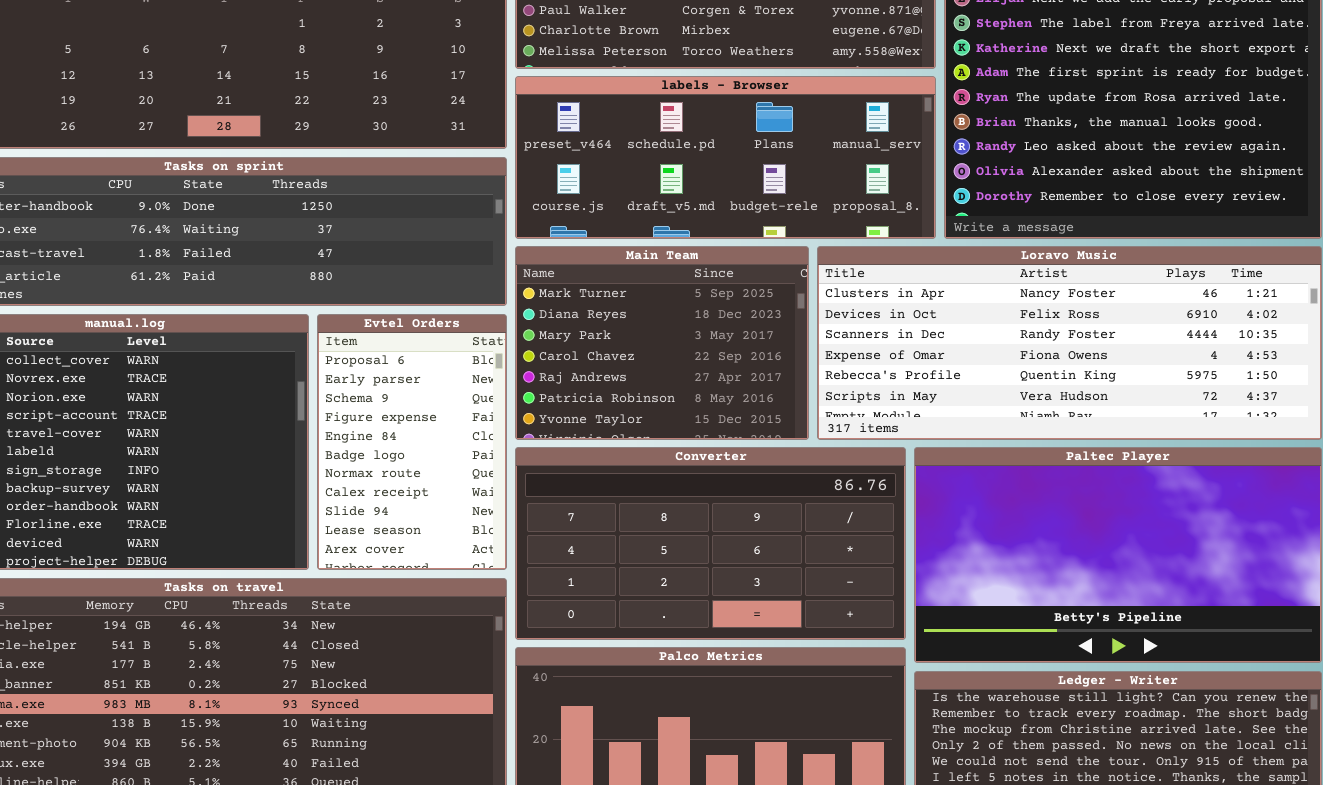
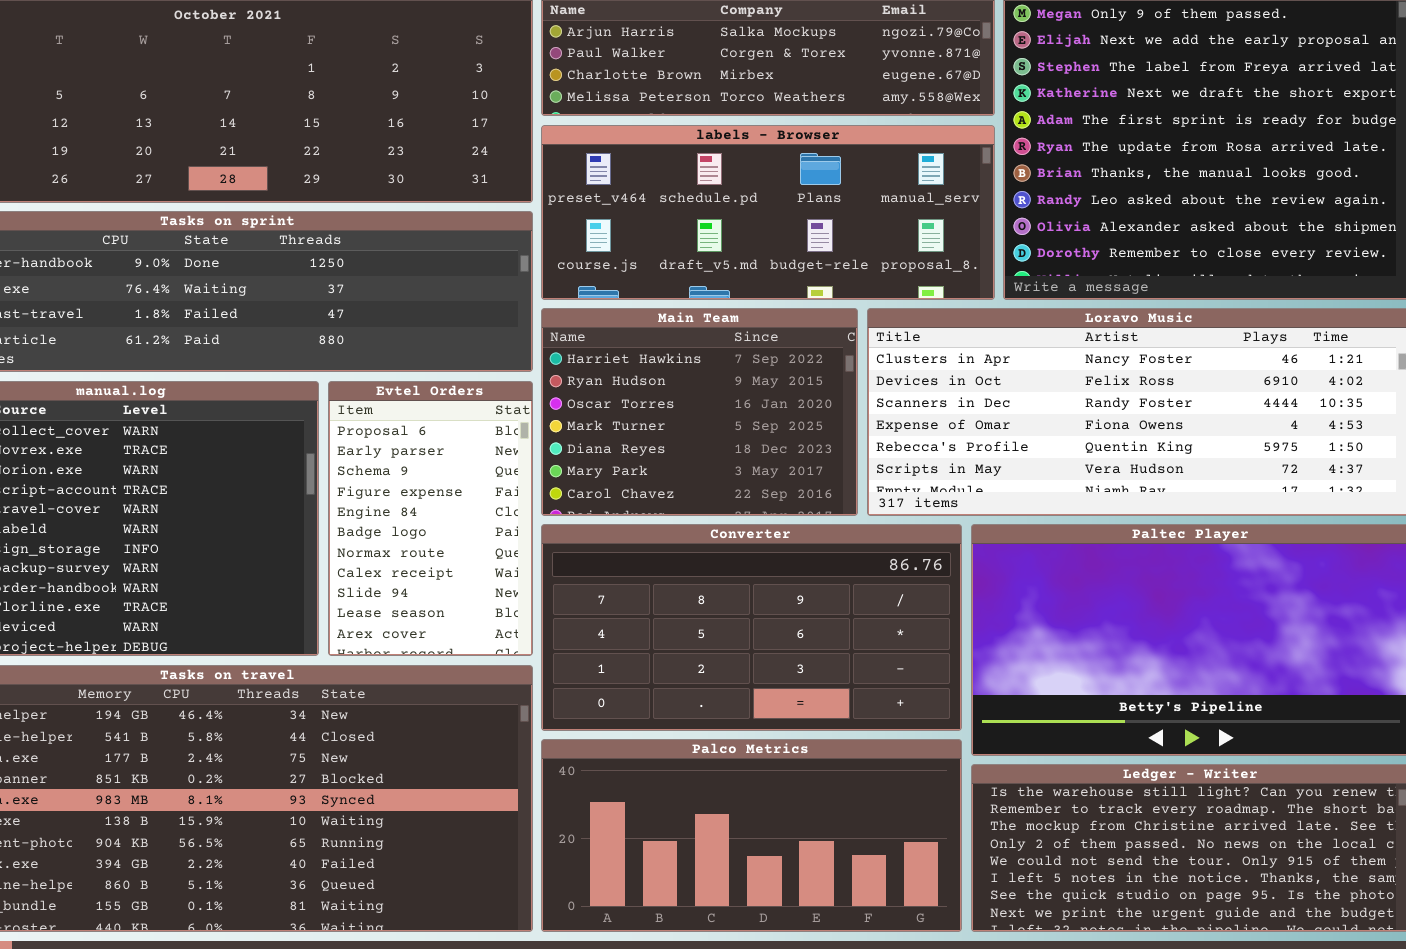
Main Team: [515,246,809,440] -> [541,308,858,516], scrolled up 3 rows

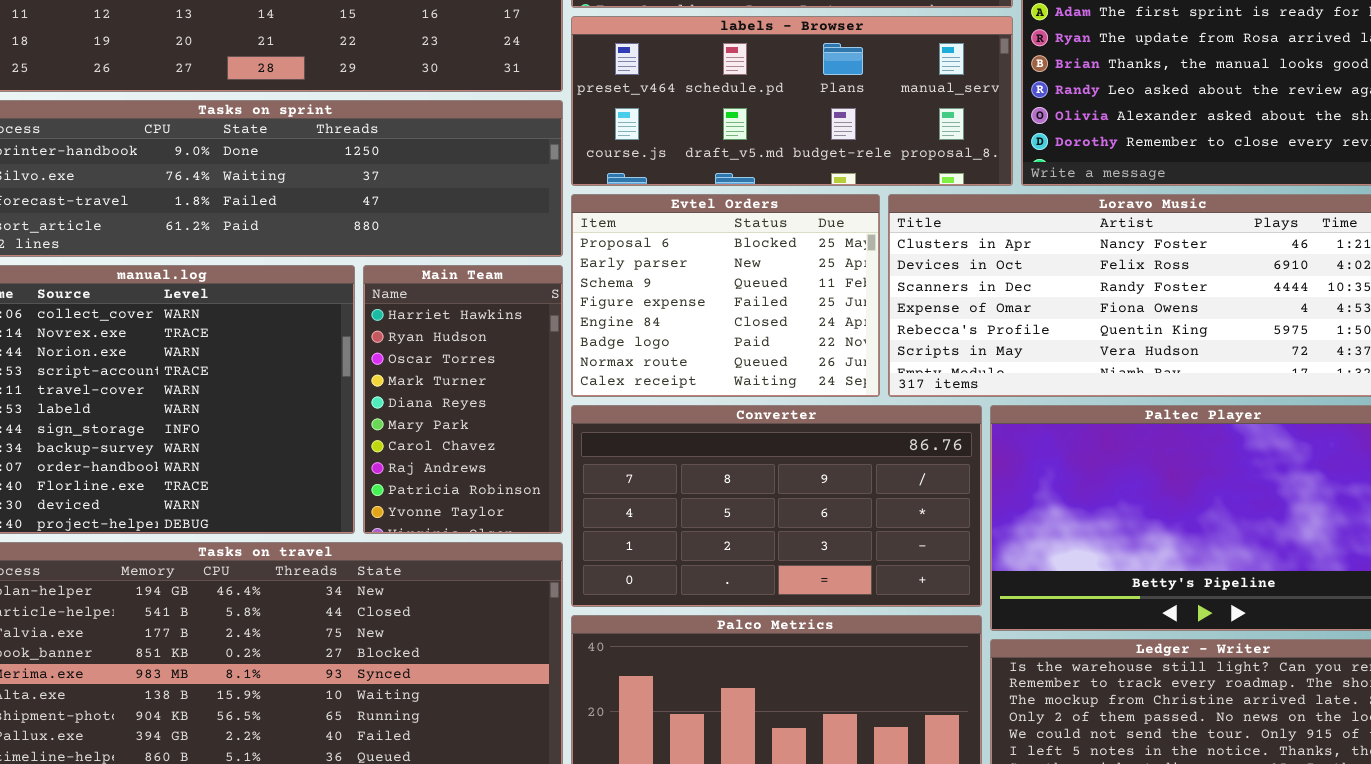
Main Team: [541,308,858,516] -> [363,265,563,534], moved, resized
Evtel Orders: [328,381,533,656] -> [571,194,880,397], moved, resized

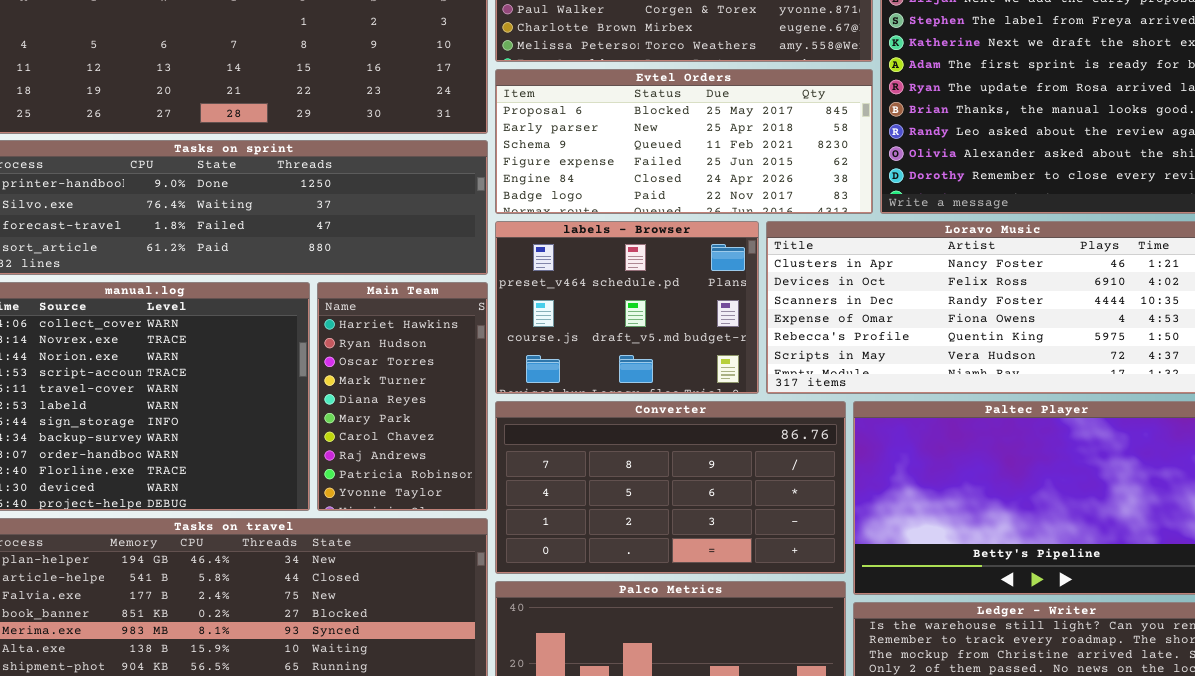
labels - Browser: [571,16,1013,186] -> [495,221,759,394], moved, resized
Evtel Orders: [571,194,880,397] -> [495,69,873,214], moved, resized

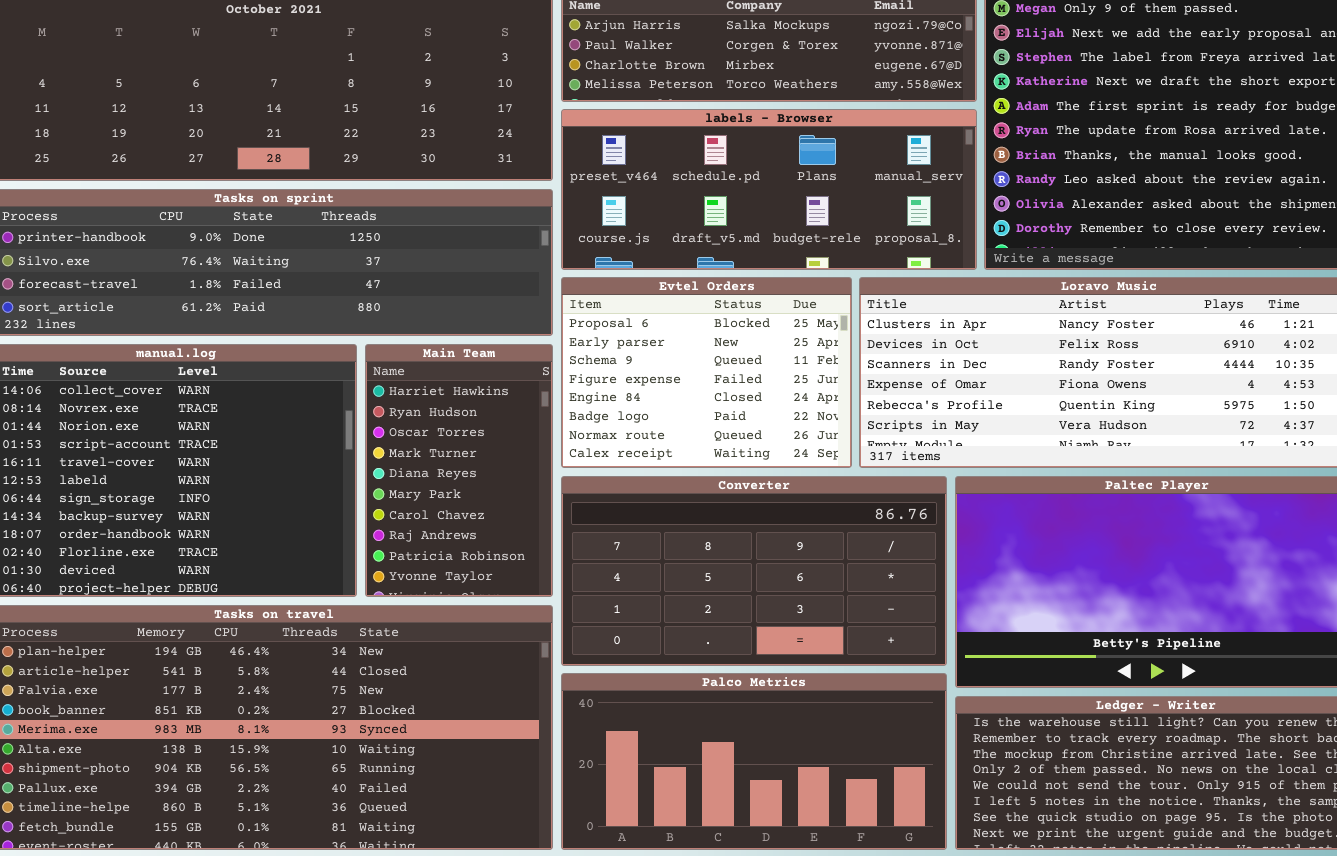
Evtel Orders: [495,69,873,214] -> [561,277,852,468], moved, resized
labels - Browser: [495,221,759,394] -> [561,109,977,270], moved, resized

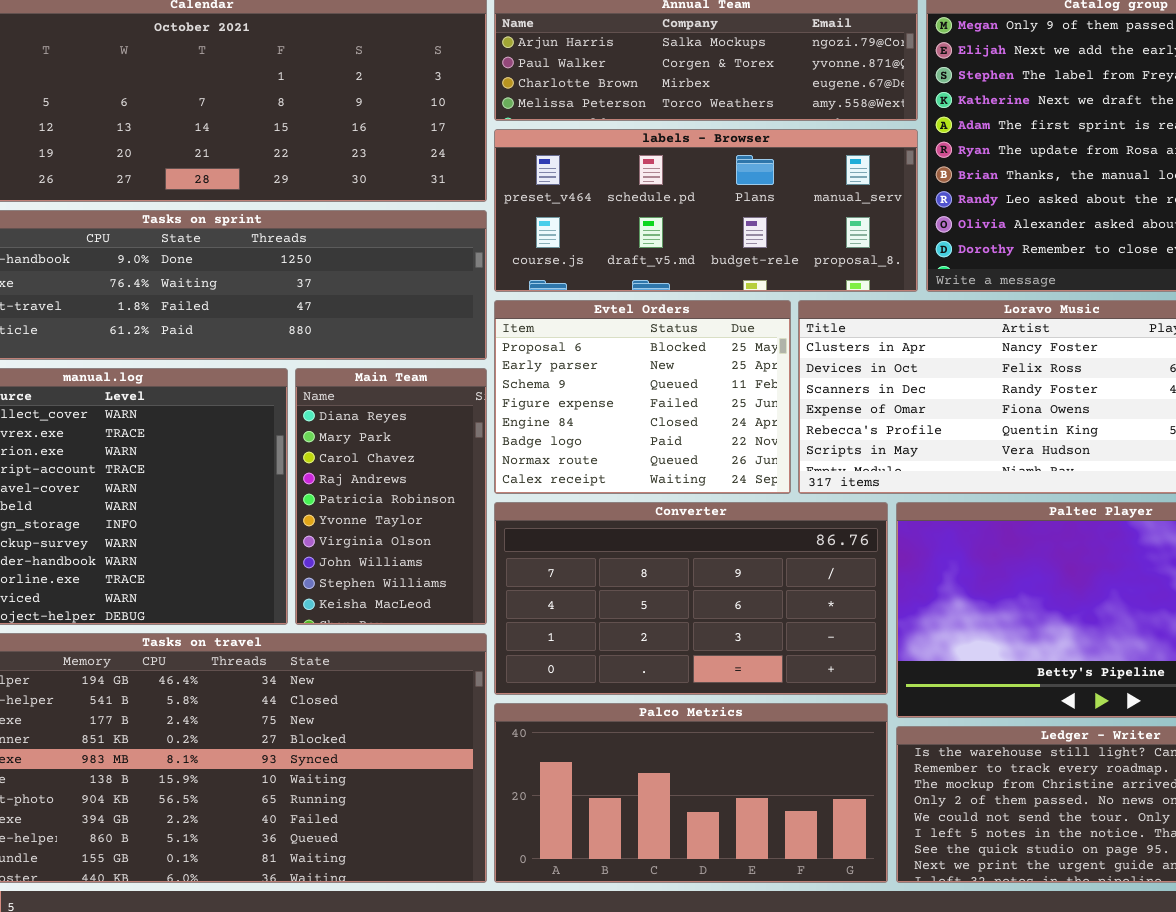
Main Team: [365,344,553,597] -> [295,368,487,625], scrolled down 4 rows

